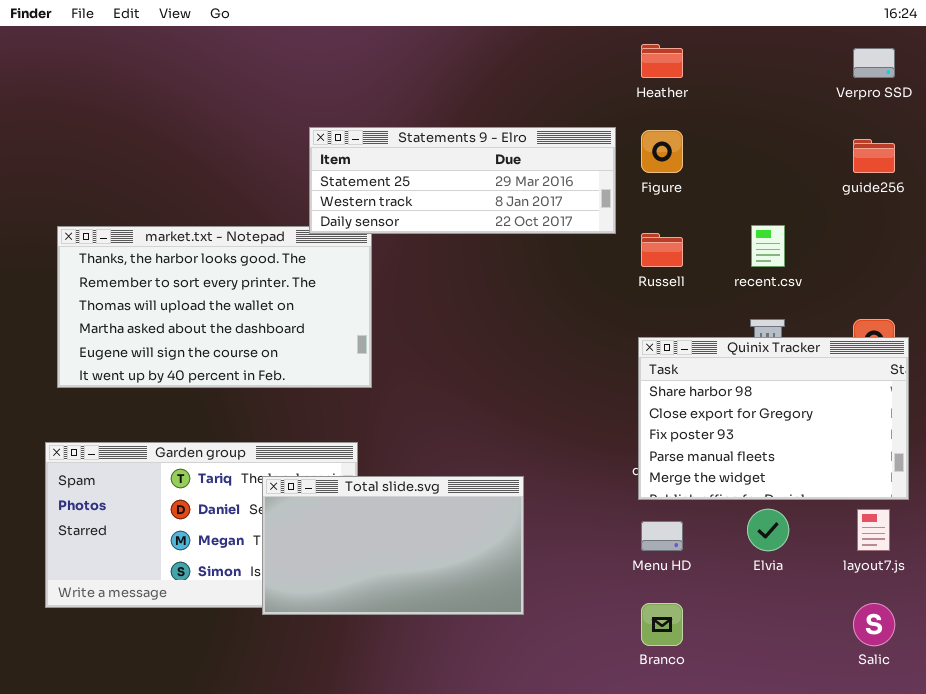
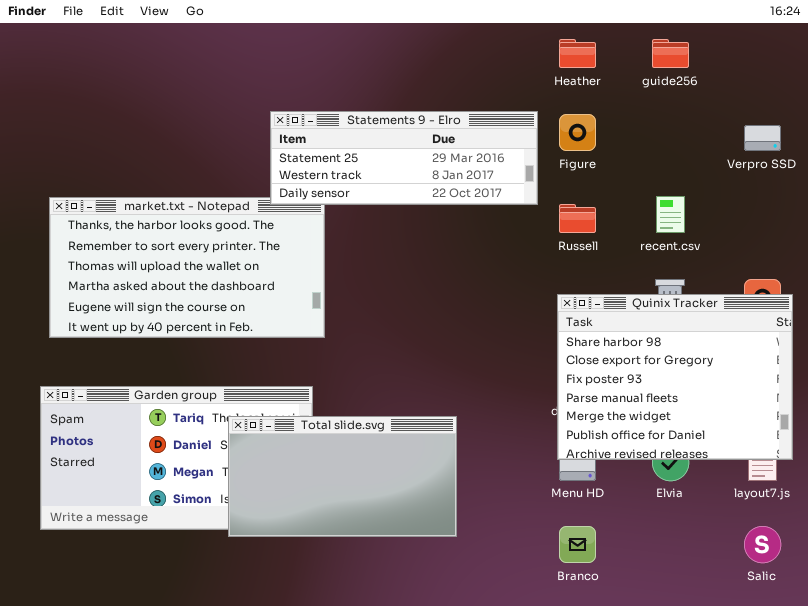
Verpro SSD: [853,48,895,78] -> [744,125,781,151], moved
guide256: [853,139,895,173] -> [652,39,689,68], moved
Quinix Tracker: [638,337,909,500] -> [557,294,793,460], resized

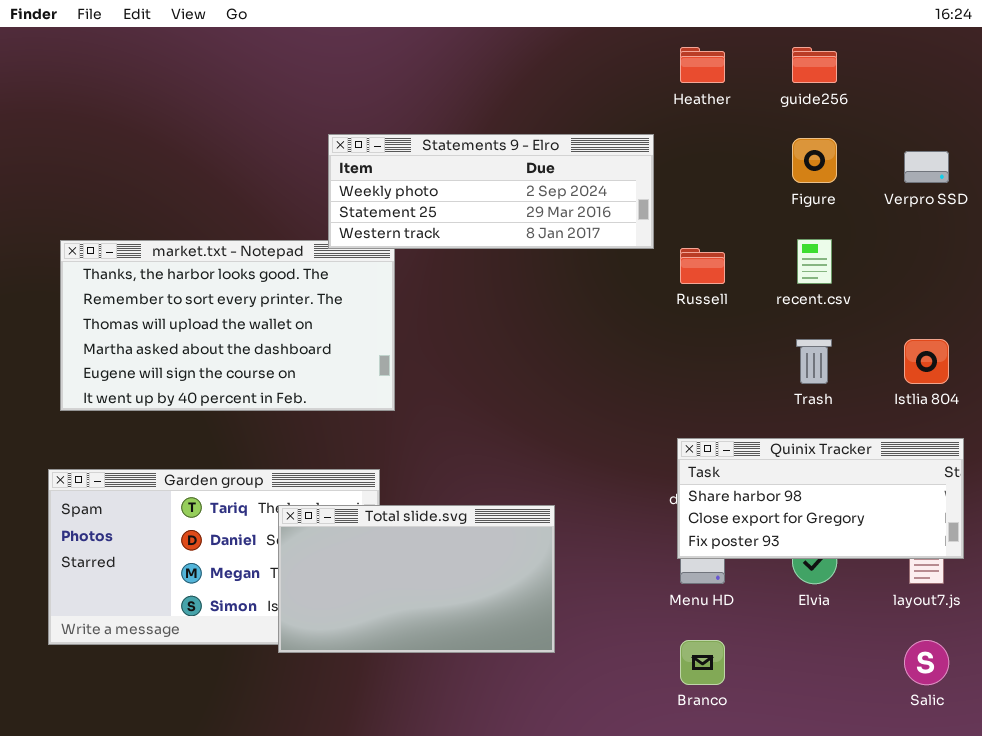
Statements 9 - Elro: [270,111,538,205] -> [328,134,654,249], scrolled up 1 row
Figure: [559,114,596,151] -> [792,138,837,183], moved
Quinix Tracker: [557,294,793,460] -> [677,438,964,559], resized

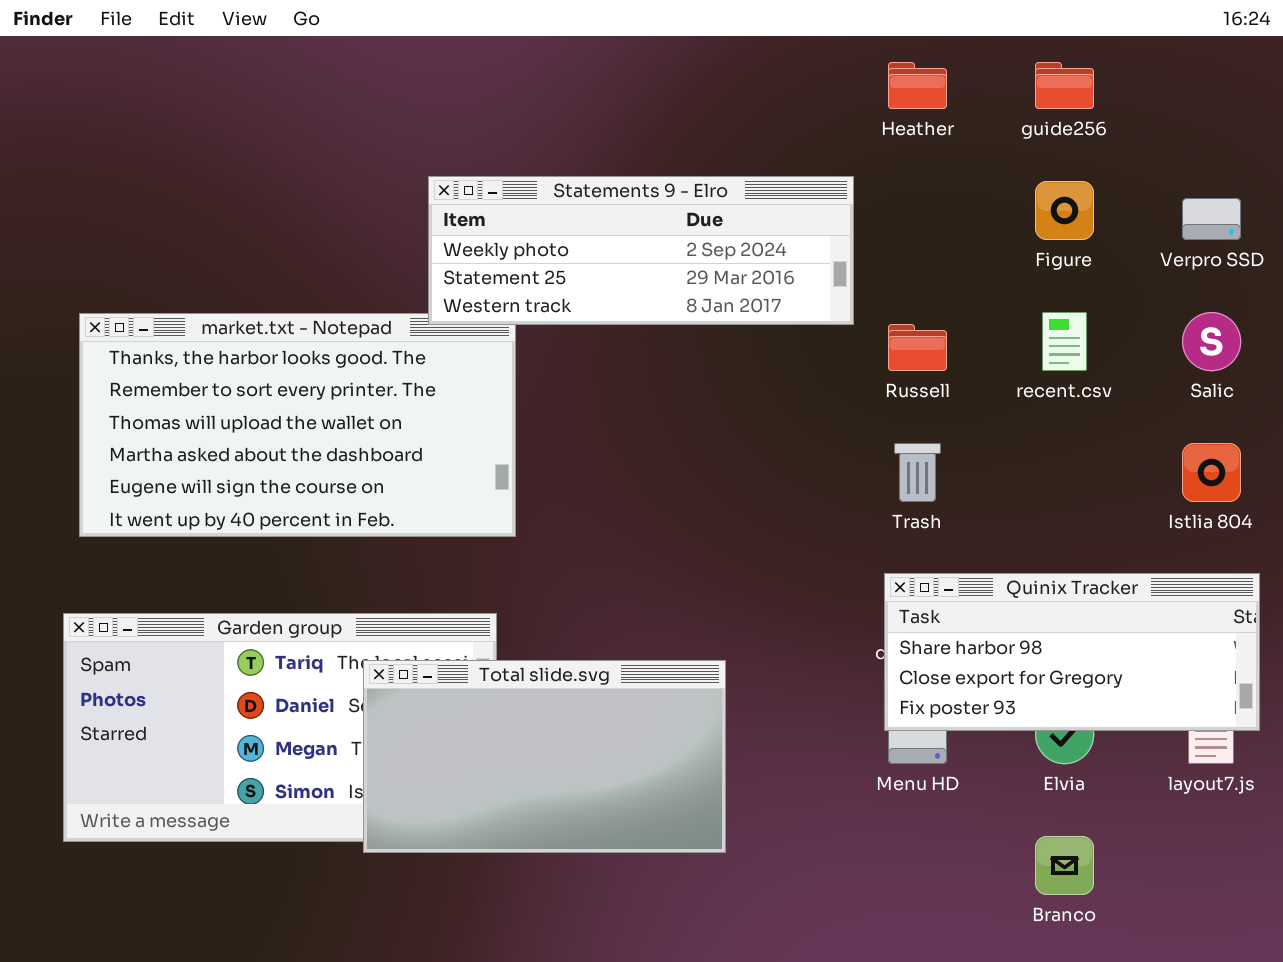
Trash: [796,339,832,384] -> [894,443,941,502], moved
Branco: [680,640,725,685] -> [1035,836,1094,895], moved
Salic: [904,640,949,685] -> [1182,312,1241,371], moved

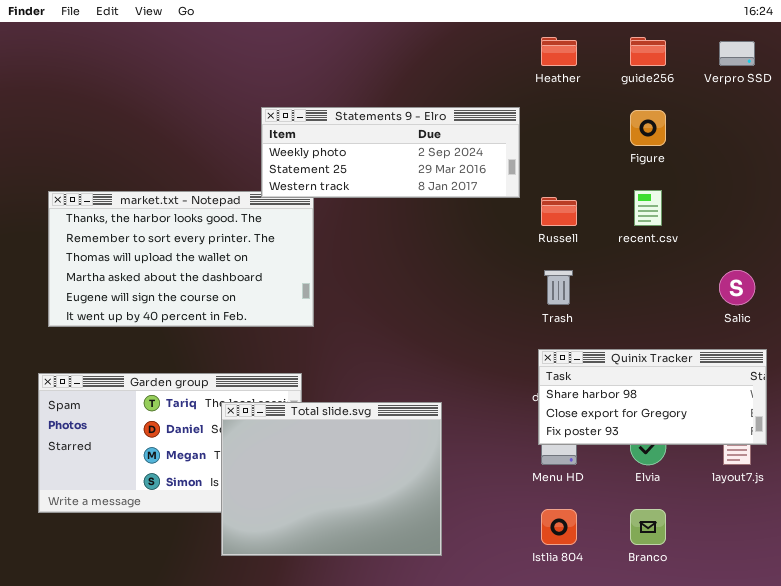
Verpro SSD: [1182,198,1241,240] -> [719,41,755,66], moved
Salic: [1182,312,1241,371] -> [719,270,755,305], moved
Istlia 804: [1182,443,1241,502] -> [541,509,577,545], moved
Total slide.svg: [363,660,726,853] -> [221,402,442,556], resized

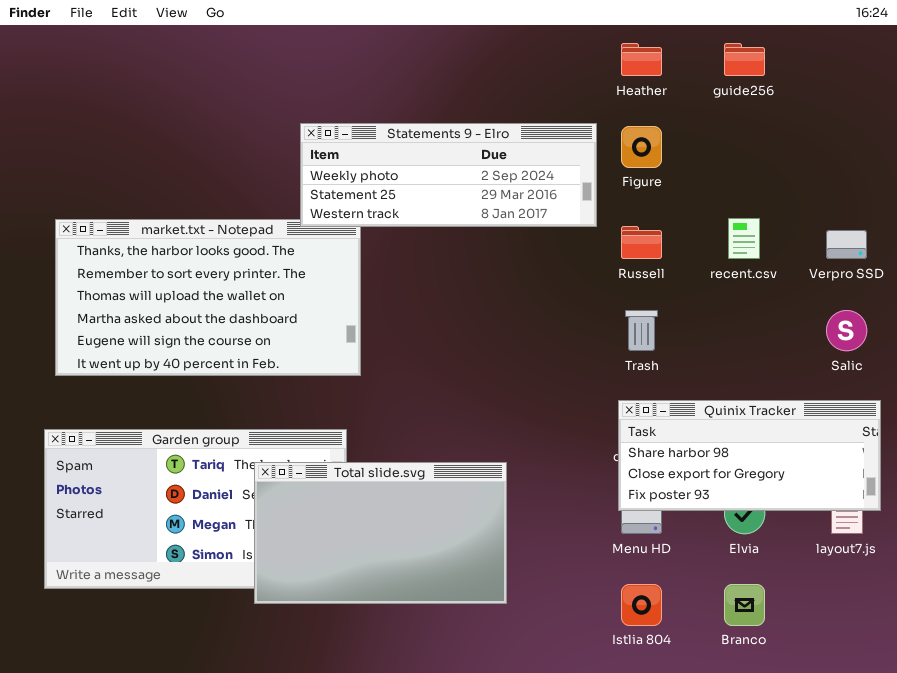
Verpro SSD: [719,41,755,66] -> [826,230,867,259], moved
Figure: [630,110,666,146] -> [621,126,662,168], moved
Total slide.svg: [221,402,442,556] -> [254,462,507,604], resized

